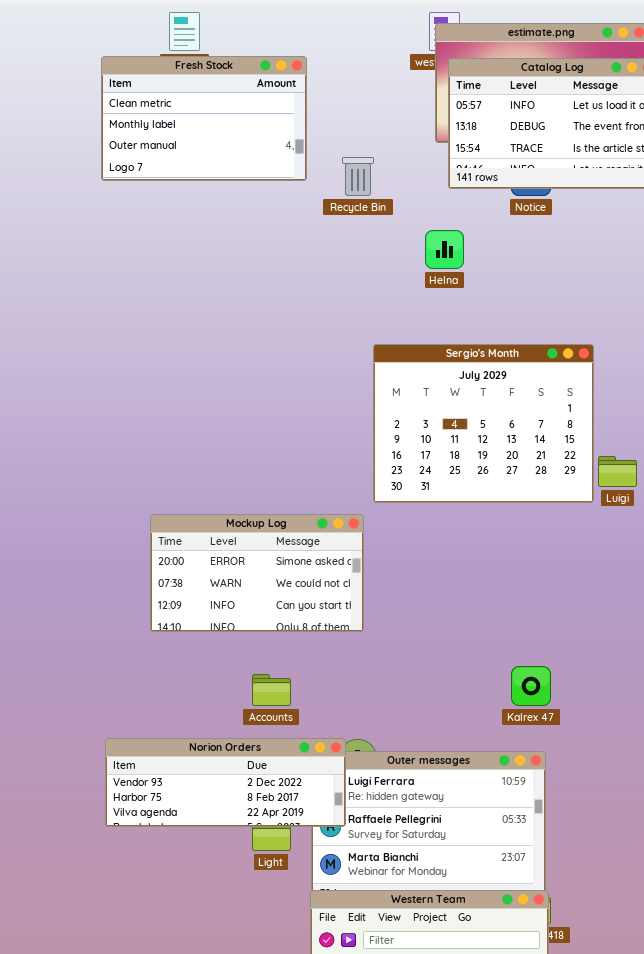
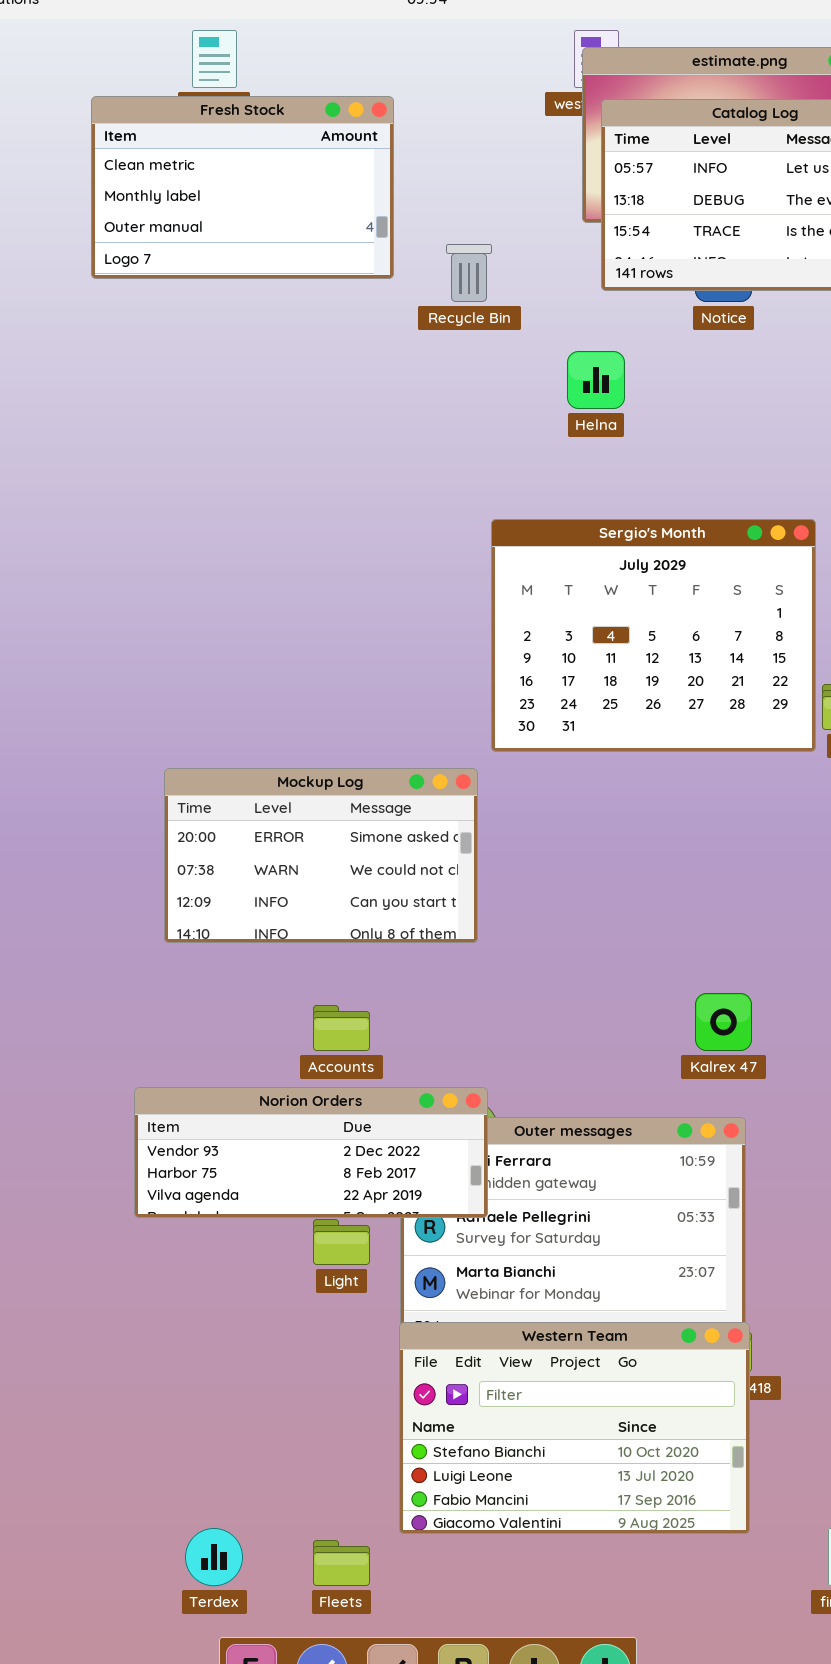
Norion Orders: [105,738,346,827] -> [134,1087,488,1218], moved

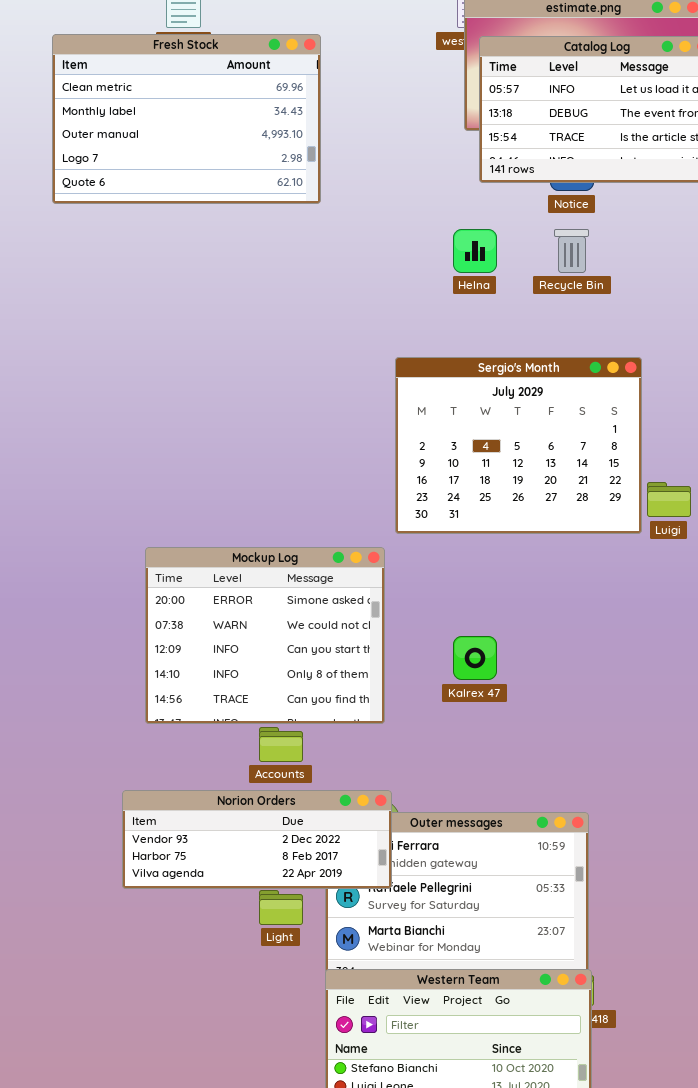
Fresh Stock: [91,96,394,279] -> [52,34,321,204], resized
Recycle Bin: [446,244,492,302] -> [554,229,589,273], moved
Mockup Log: [164,768,478,943] -> [145,547,385,724], resized
Kalrex 47: [695,993,752,1051] -> [453,636,497,680], moved

